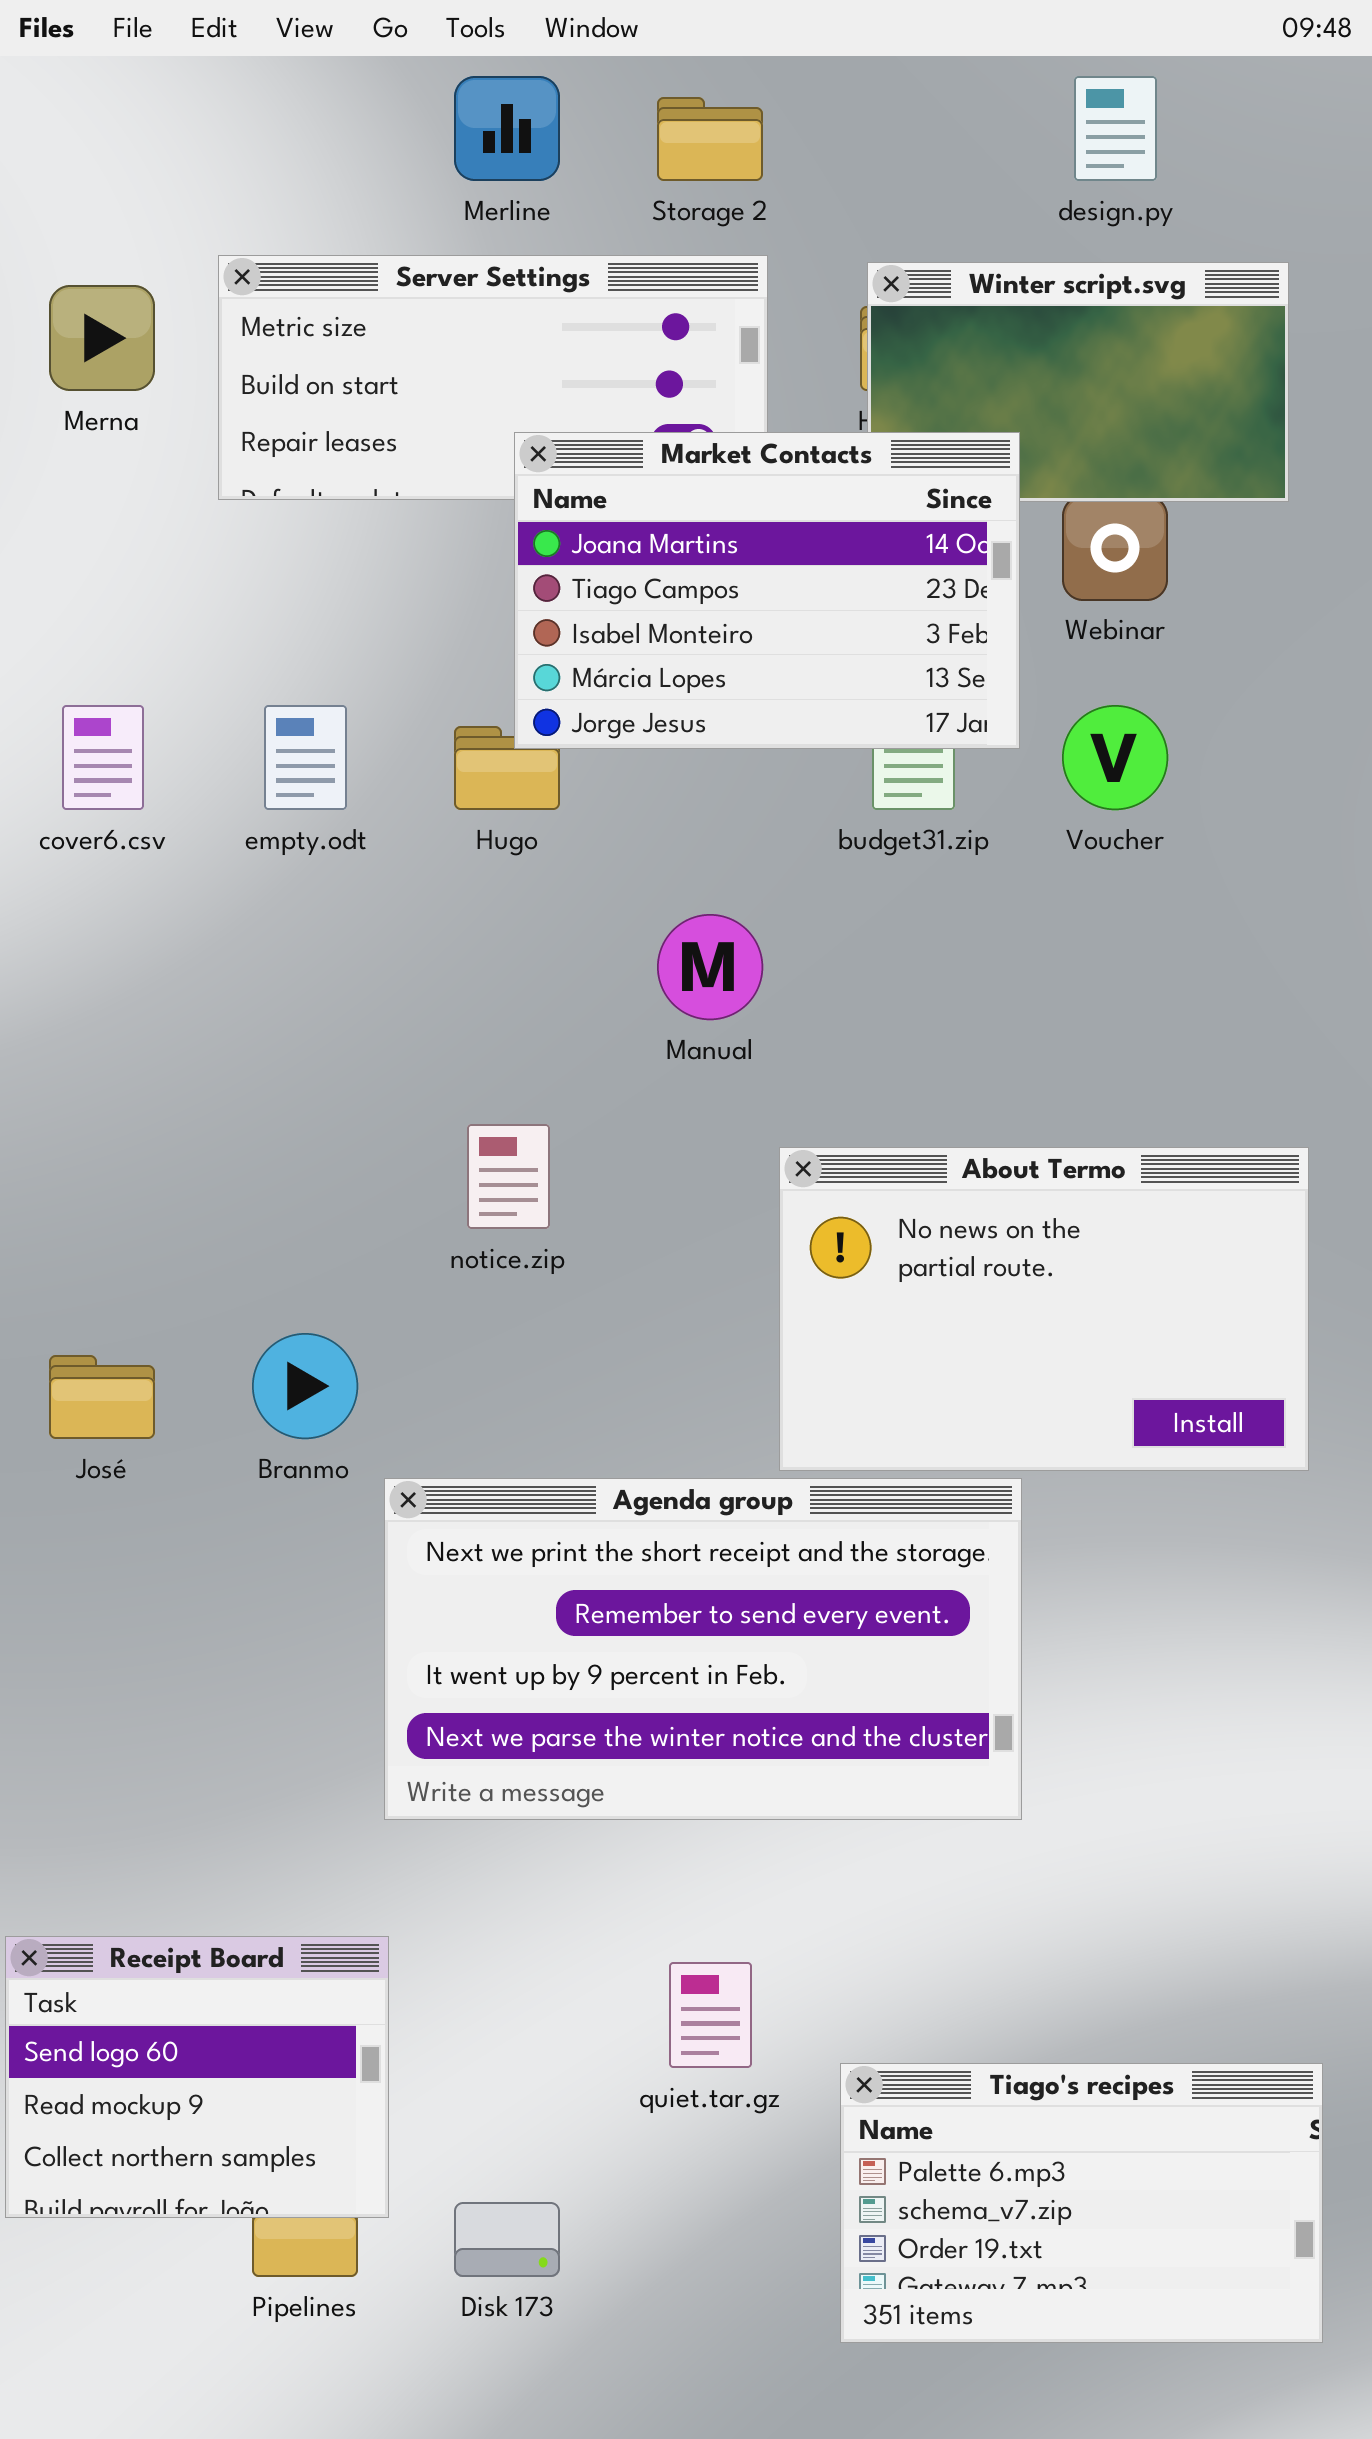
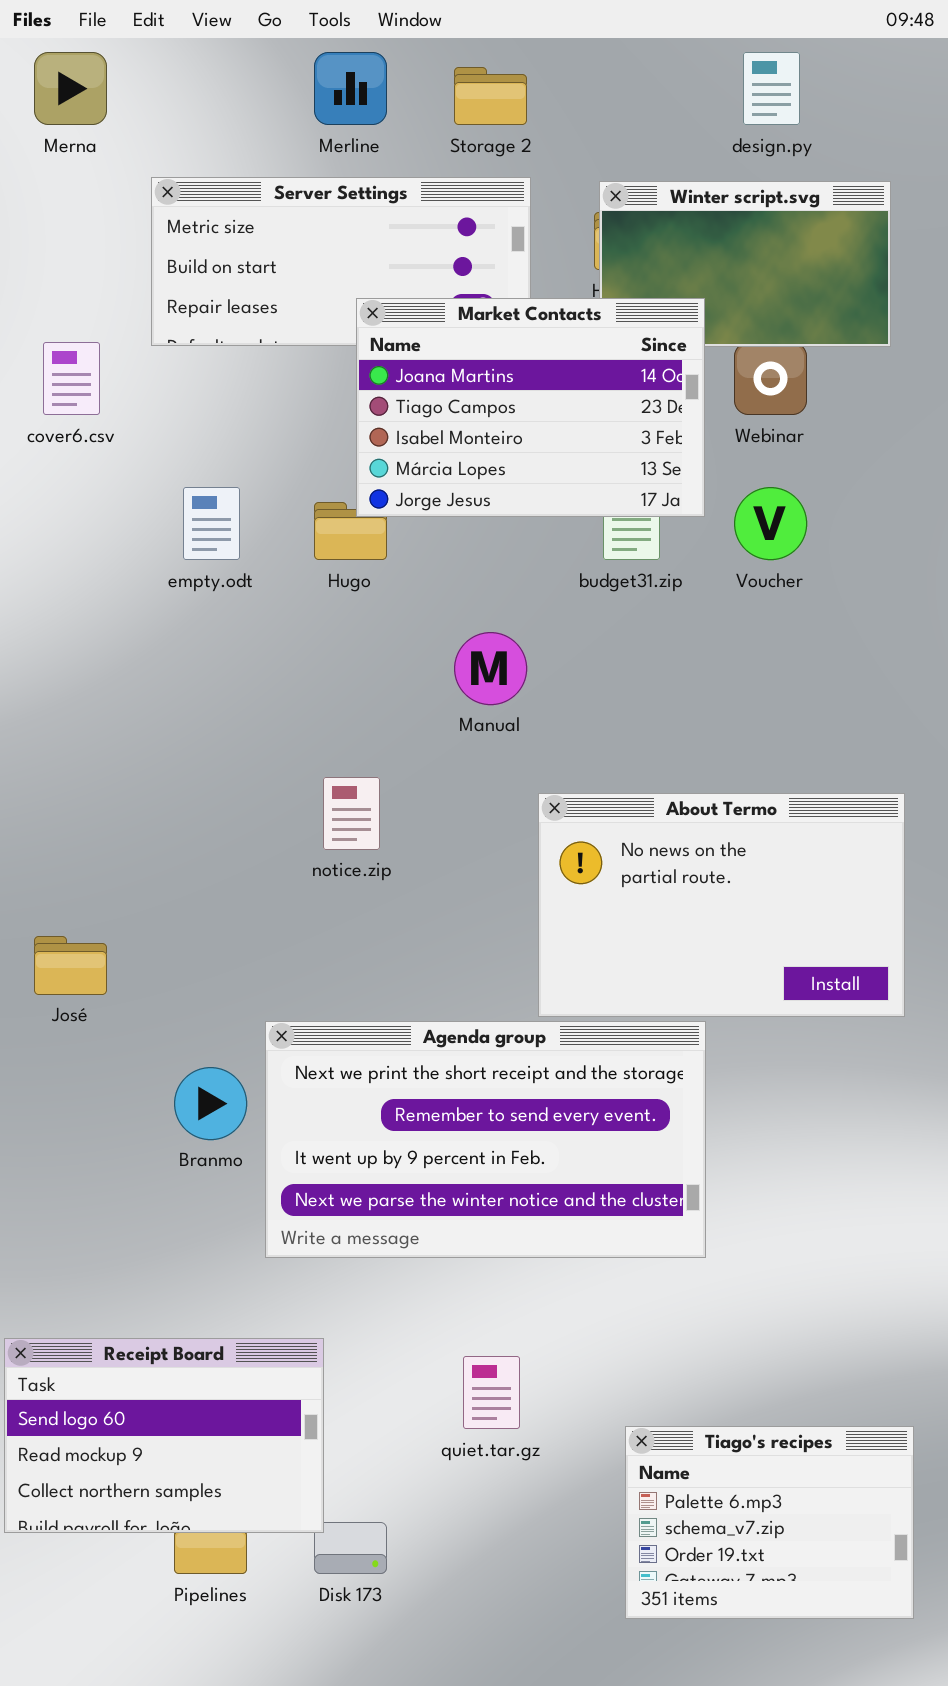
Merna: [49,285,155,391] -> [34,52,107,125], moved
cover6.csv: [62,705,144,810] -> [43,342,100,415], moved
Branmo: [252,1333,358,1439] -> [174,1067,247,1140], moved
Receipt Board: [5,1936,389,2218] -> [4,1338,324,1533], resized
Tiago's recipes: [840,2063,1323,2343] -> [625,1426,914,1619], resized

